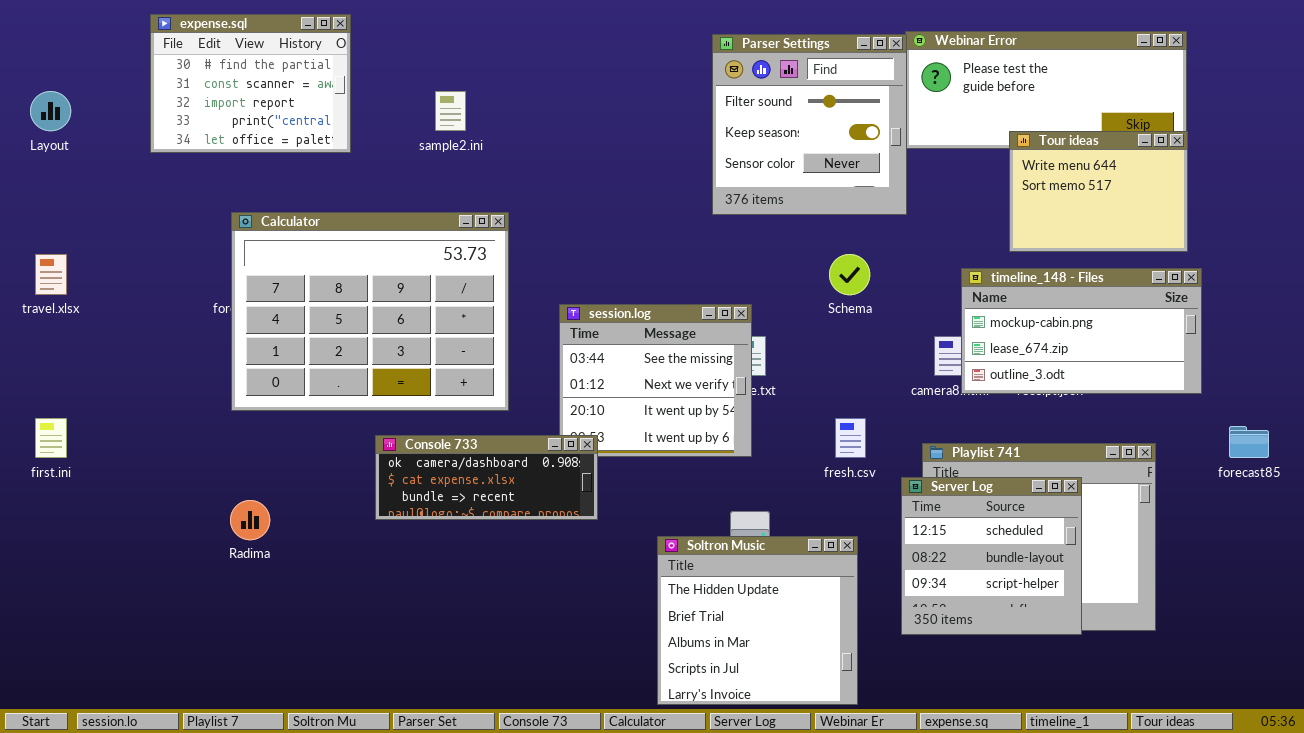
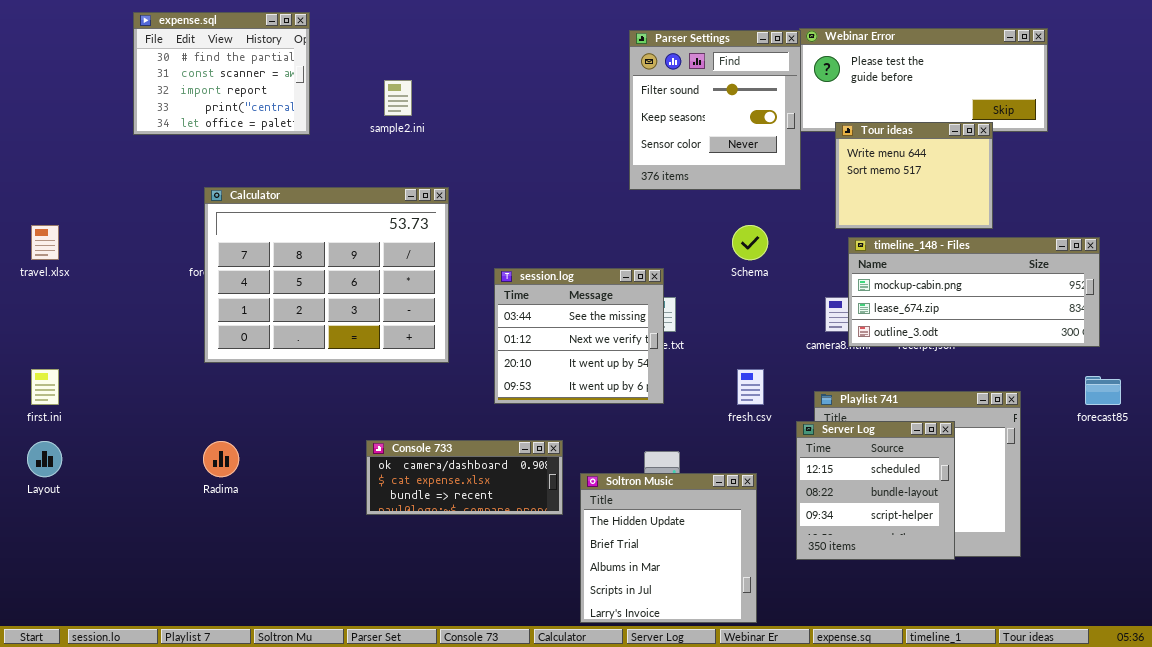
Layout: [30,91,71,131] -> [27,441,62,477], moved
Tour ideas: [1009,131,1188,252] -> [835,122,993,229], moved
timeline_148 - Files: [961,268,1202,394] -> [848,237,1100,347], resized
Console 733: [375,435,598,520] -> [366,440,563,515], moved

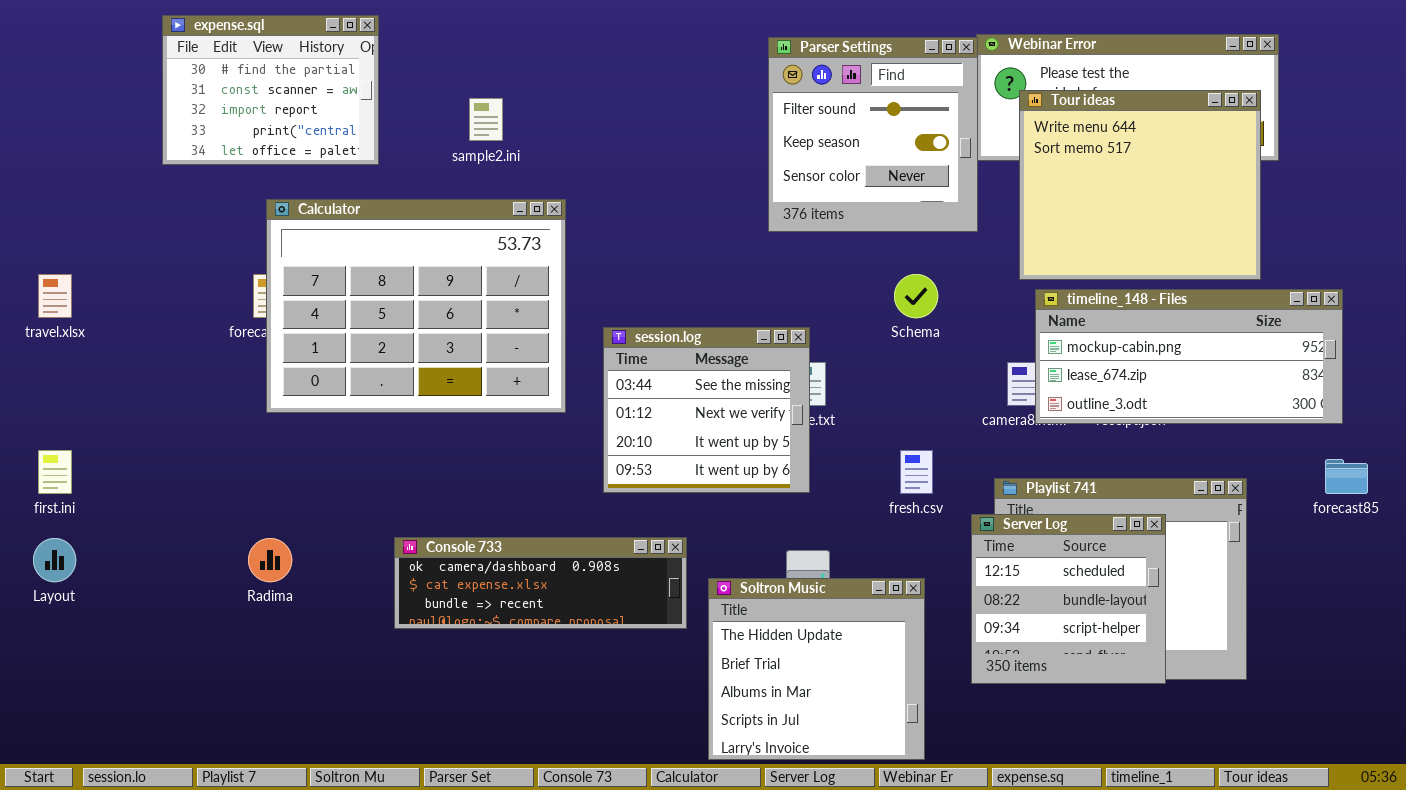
Tour ideas: [835,122,993,229] -> [1019,90,1261,280], resized
Calculator: [204,187,449,363] -> [266,199,566,413], moved
Console 733: [366,440,563,515] -> [394,537,687,629], resized

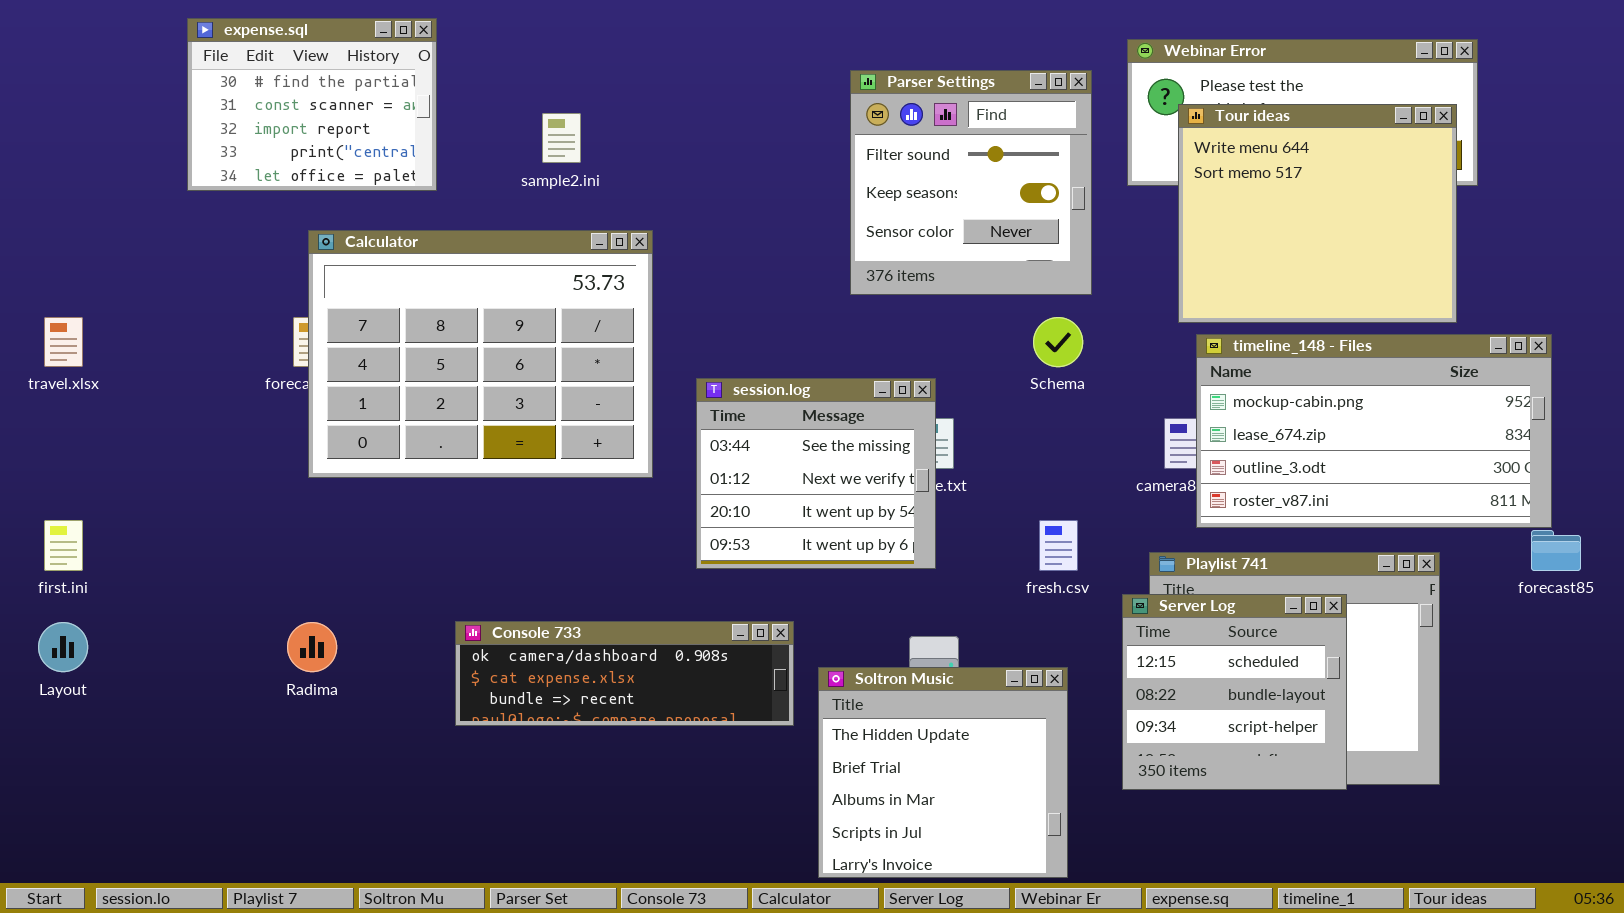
Parser Settings: [768,37,978,232] -> [850,70,1092,295], moved
timeline_148 - Files: [1035,289,1343,424] -> [1196,334,1552,528], resized

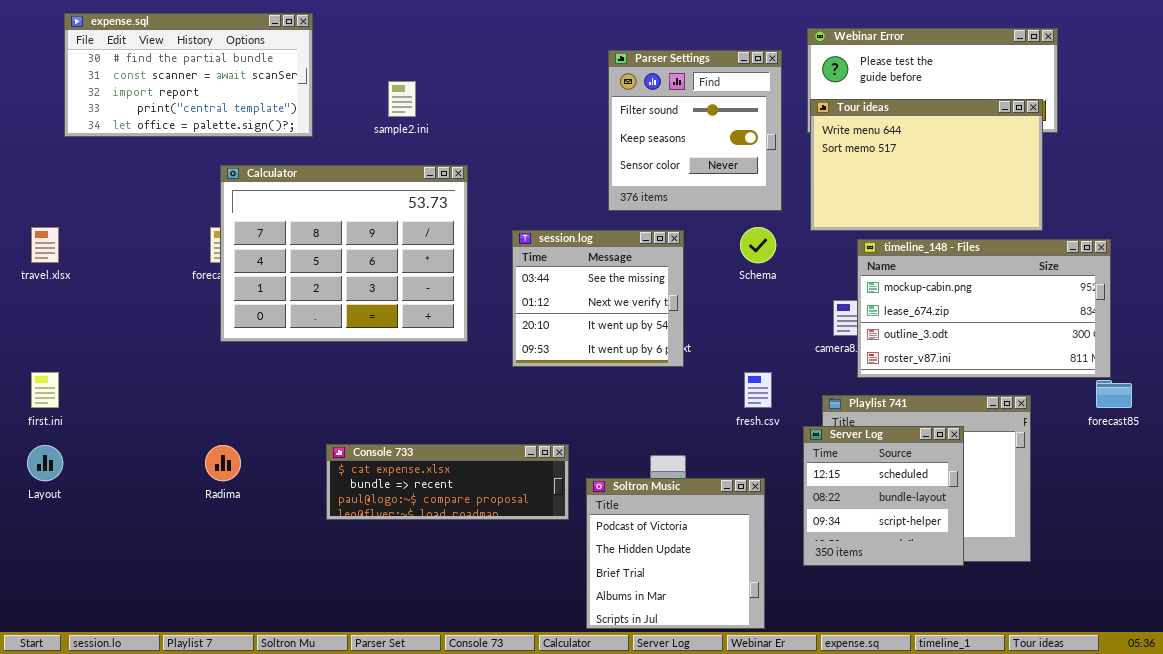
expense.sql: [187,18,437,191] -> [64,13,313,137], resized
Tour ideas: [1178,104,1457,323] -> [810,99,1043,231], resized
session.log: [696,378,936,569] -> [512,230,684,367], moved
Console 733: [455,621,794,726] -> [326,444,569,520], scrolled down 1 row
Soltron Music: [818,667,1068,878] -> [586,478,765,629], scrolled up 1 row

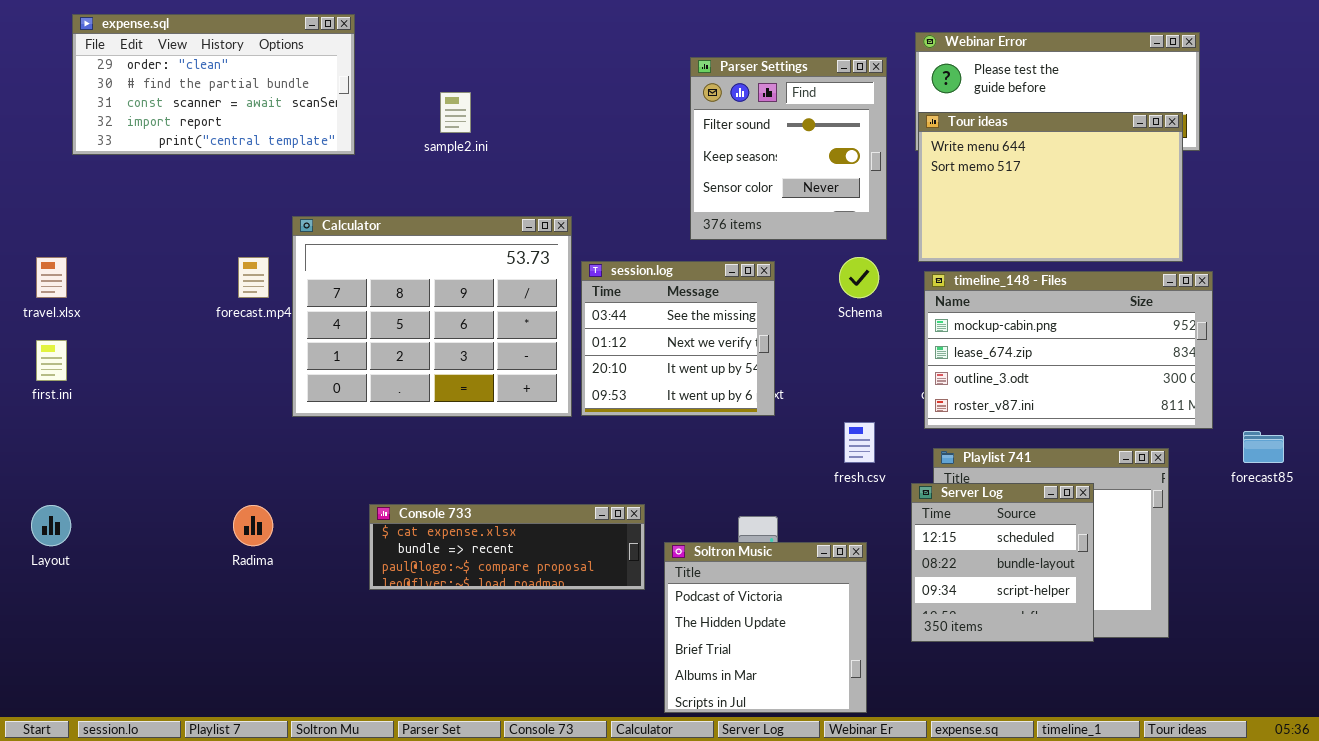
expense.sql: [64,13,313,137] -> [72,14,355,155], scrolled up 1 row
Calculator: [220,165,468,342] -> [292,216,572,417], moved
timeline_148 - Files: [857,239,1111,378] -> [924,271,1213,429], moved
first.ini: [31,372,59,408] -> [36,340,67,381], moved

